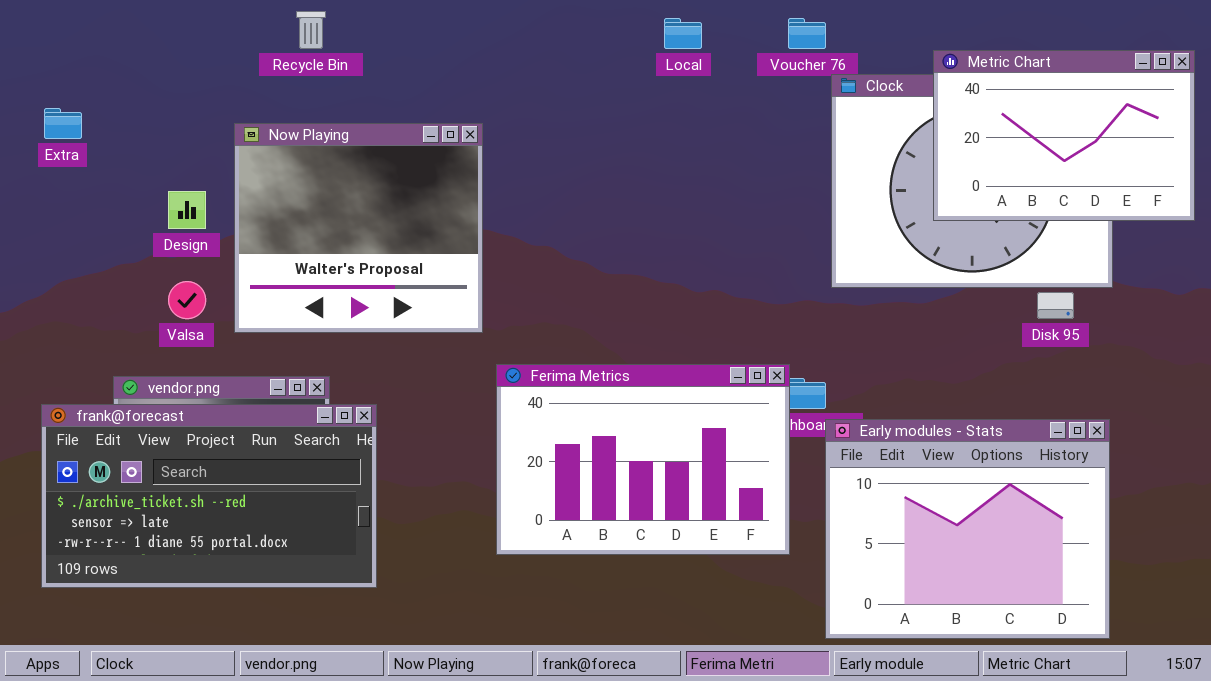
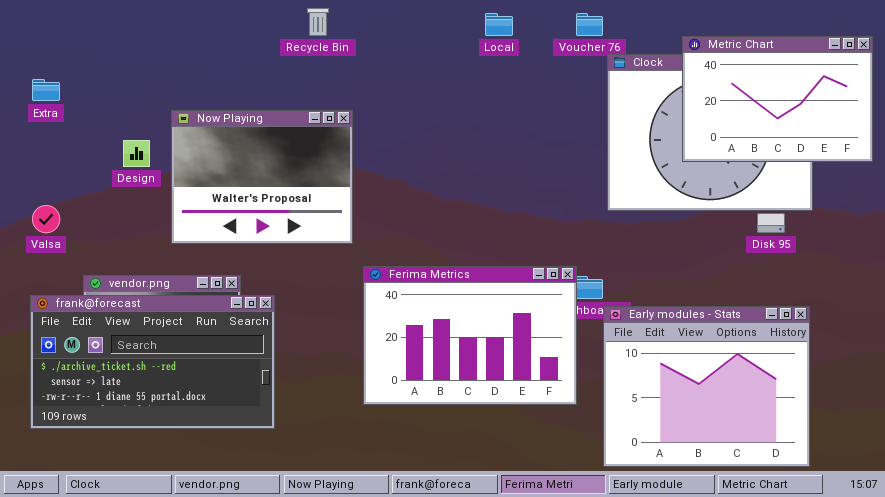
Recycle Bin: [296,11,326,49] -> [307,8,329,36], moved
Now Playing: [234,123,483,333] -> [171,110,353,244], resized
Valsa: [168,281,206,319] -> [32,205,60,233], moved

